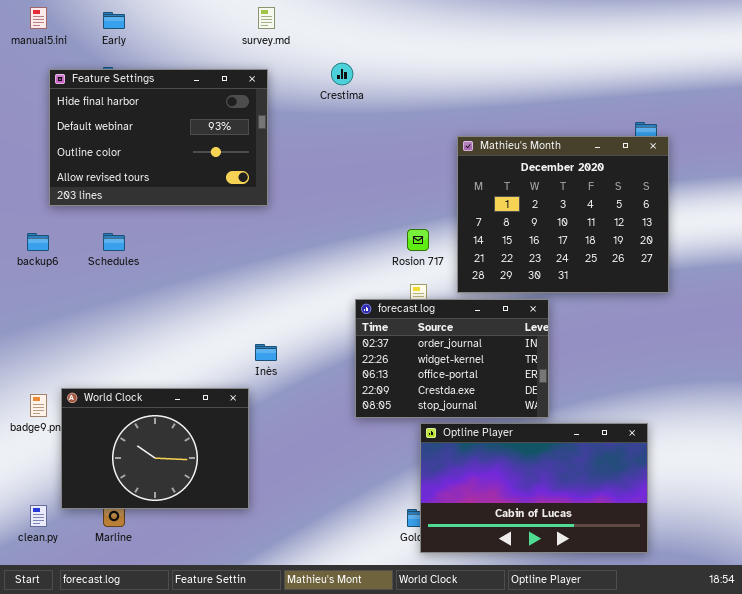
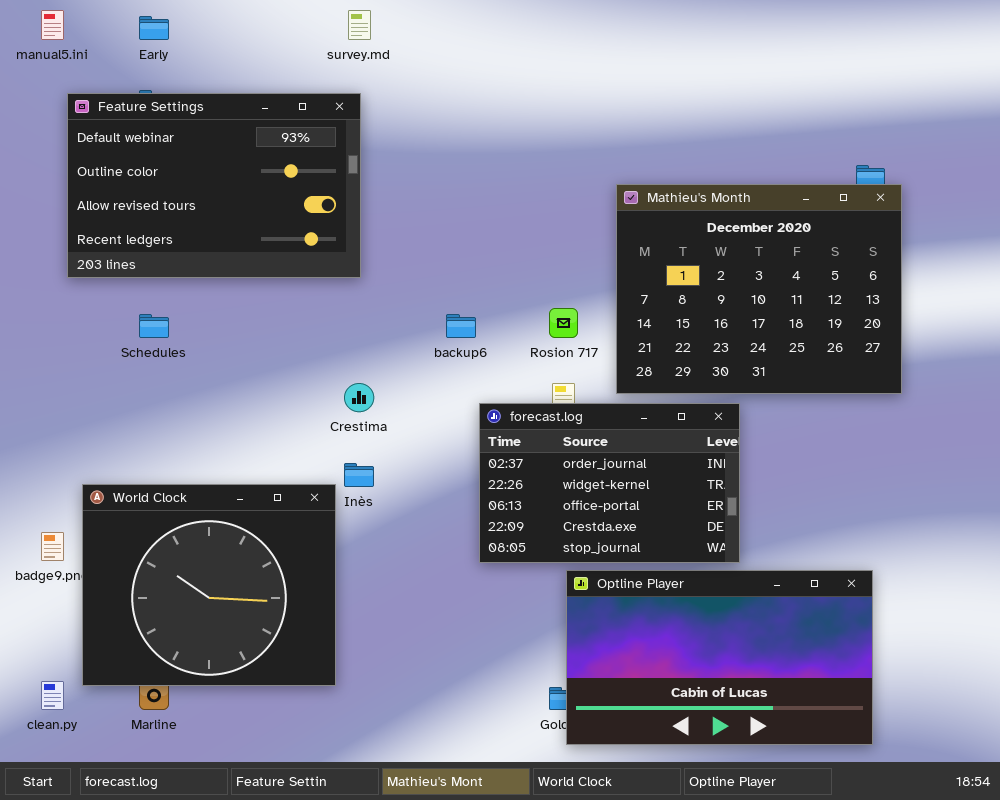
Crestima: [331,63,353,85] -> [344,383,374,412], moved
Feature Settings: [49,69,268,206] -> [67,93,361,278], scrolled down 1 row
backup6: [27,233,49,251] -> [446,314,476,338], moved
World Clock: [61,388,249,509] -> [82,484,336,686], resized

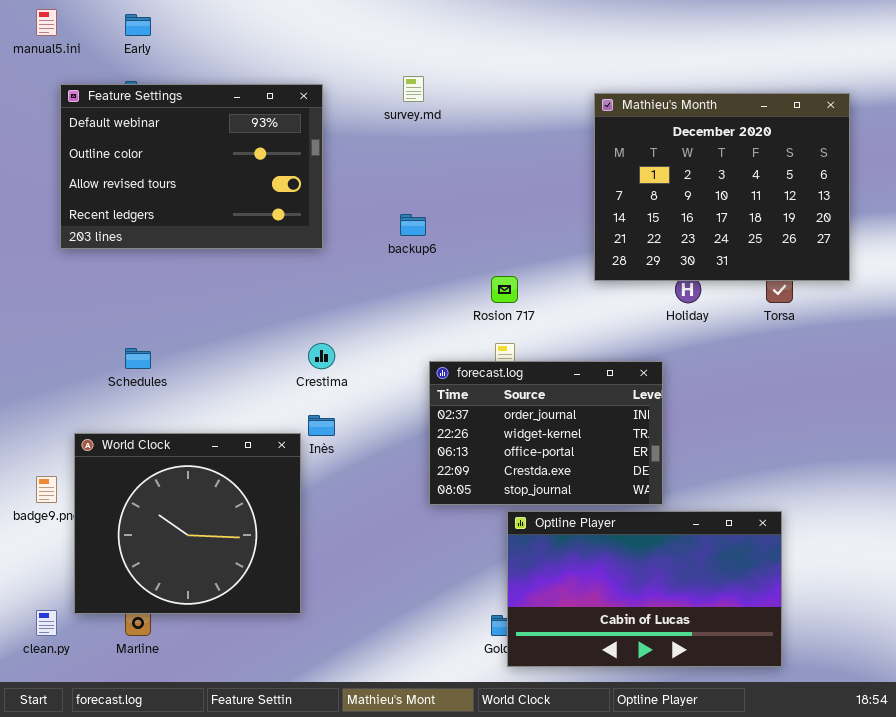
survey.md: [348,10,371,40] -> [403,76,424,102], moved
Mathieu's Month: [616,184,902,394] -> [594,93,850,281], moved
Schedules: [139,314,169,338] -> [125,348,151,369], moved
backup6: [446,314,476,338] -> [400,214,426,236], moved

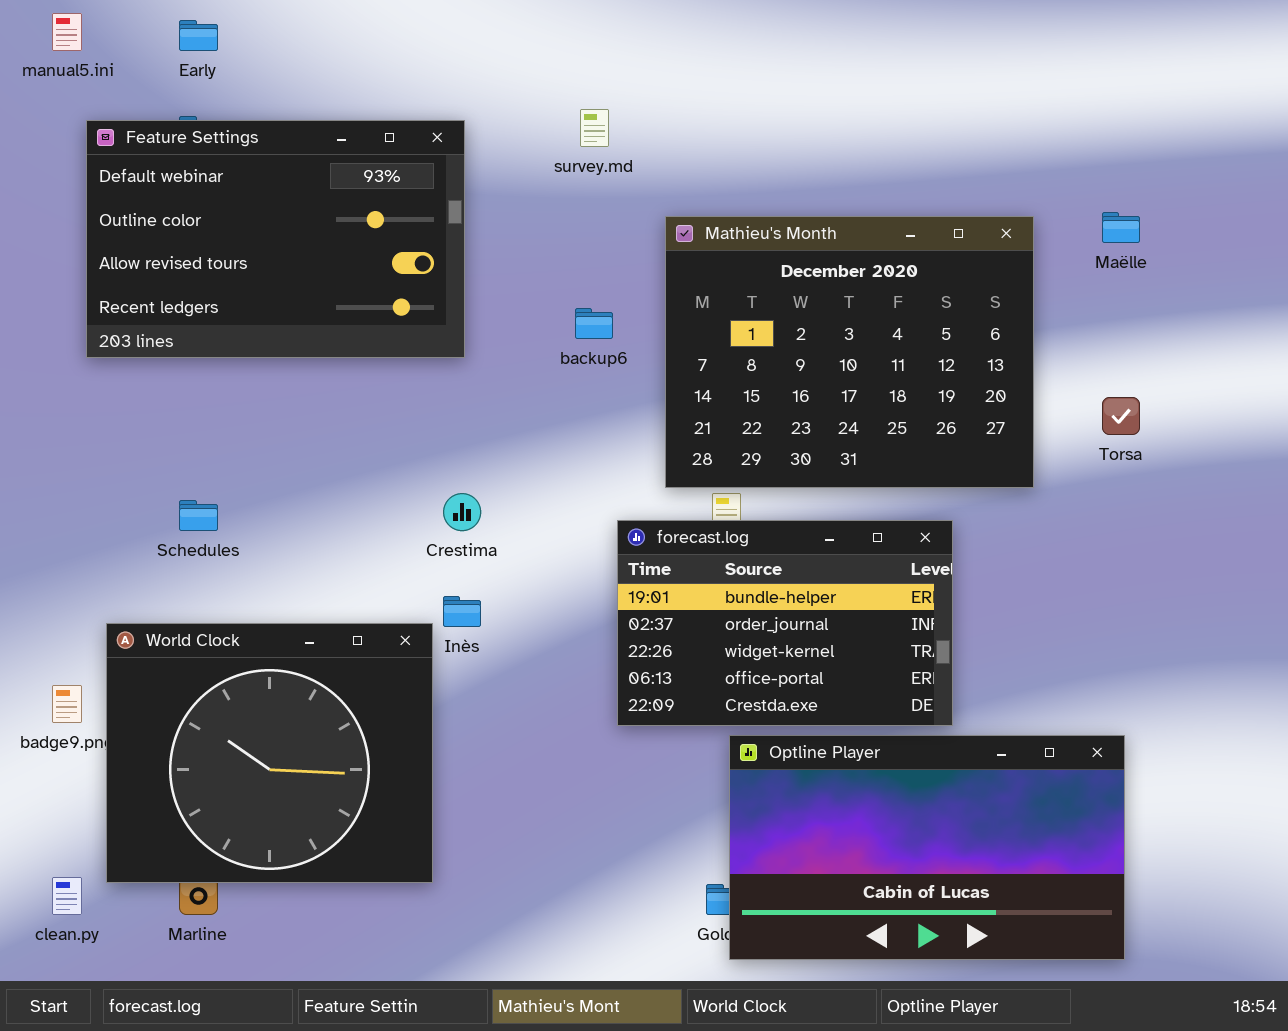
Mathieu's Month: [594,93,850,281] -> [665,216,1034,488], moved
forecast.log: [429,361,663,505] -> [617,520,953,726], scrolled up 1 row

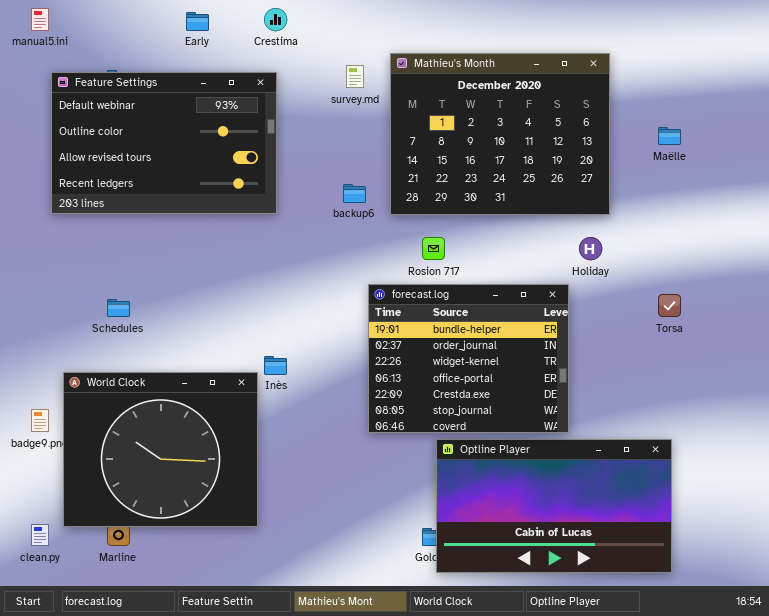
Early: [179,20,218,51] -> [186,12,209,31], moved
Mathieu's Month: [665,216,1034,488] -> [390,53,610,215], moved
Torsa: [1102,397,1140,435] -> [658,294,681,317], moved
Crestima: [443,493,481,531] -> [264,8,287,31], moved
forecast.log: [617,520,953,726] -> [368,284,569,433], resized

